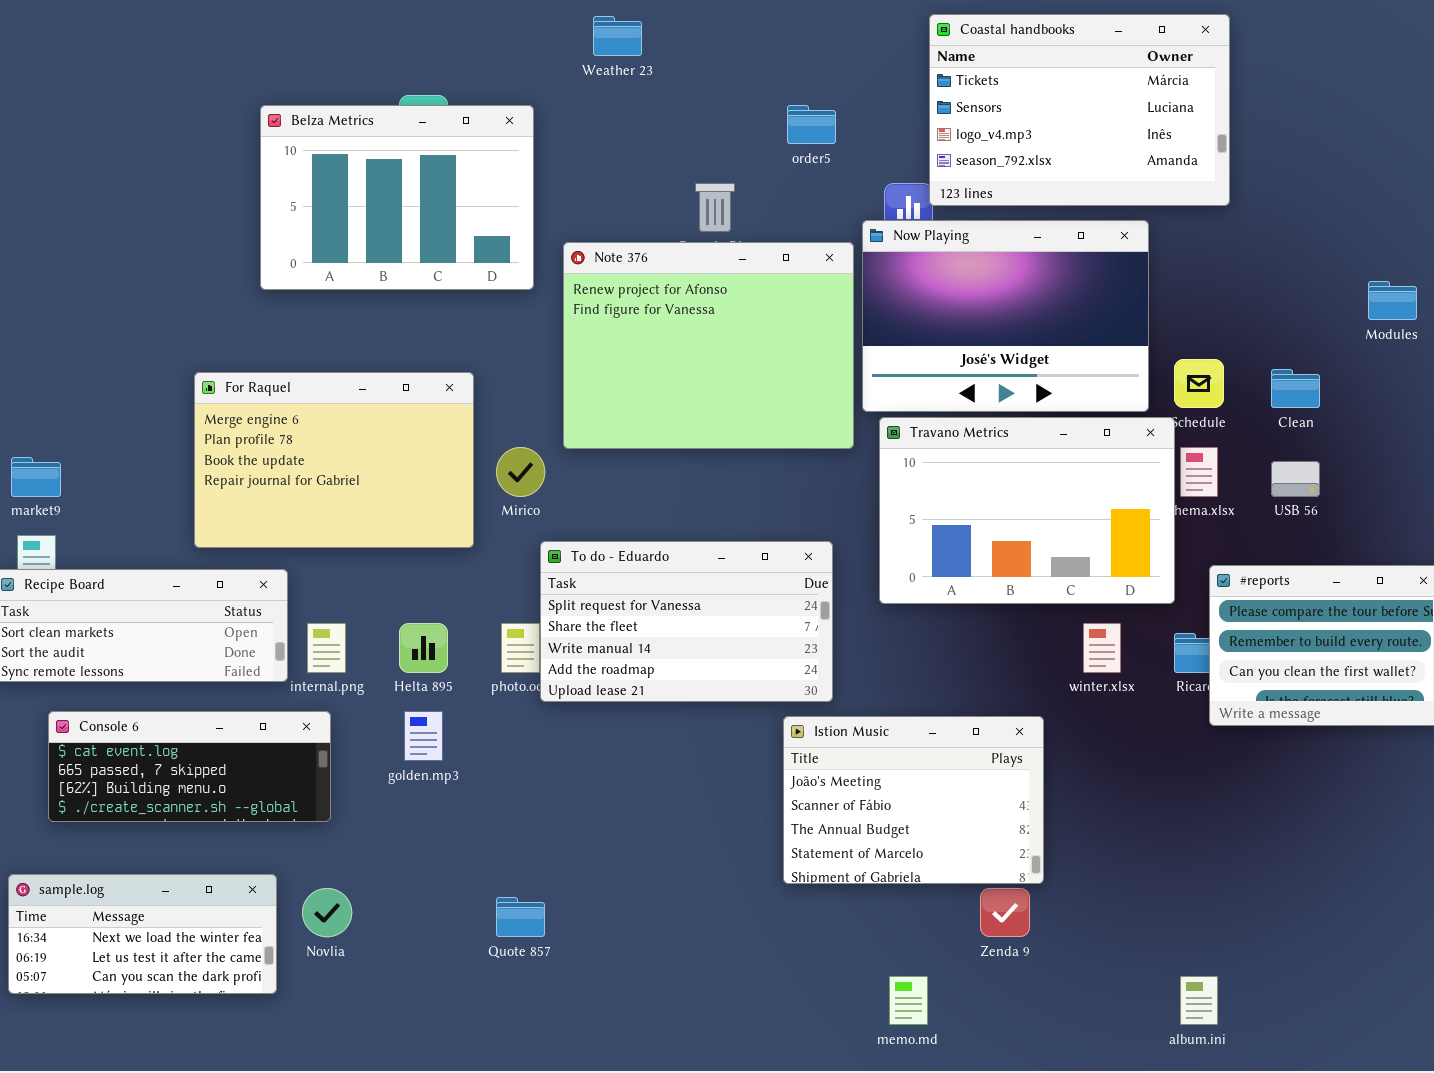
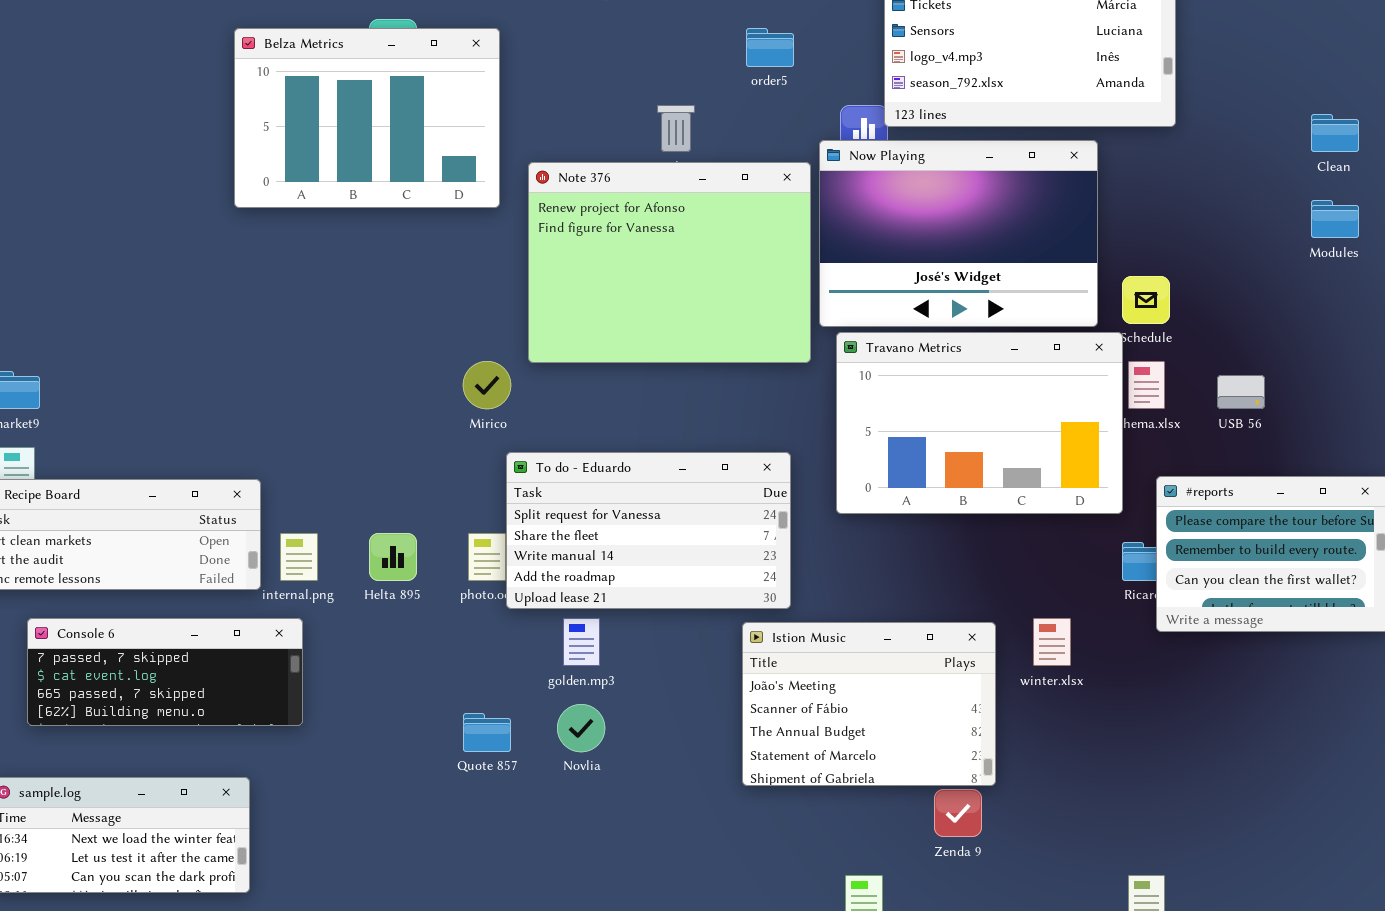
Clean: [1271,369,1320,408] -> [1311,114,1359,152], moved
For Raquel: [194,372,474,548] -> none, closed
winter.xlsx: [1083,623,1121,673] -> [1033,618,1071,666], moved
Console 6: [48,711,331,822] -> [27,618,303,726], scrolled up 1 row
golden.mp3: [404,711,443,761] -> [563,618,600,666], moved
Novlia: [302,888,352,937] -> [557,704,605,752], moved
Quote 857: [496,897,545,937] -> [463,713,511,752], moved

